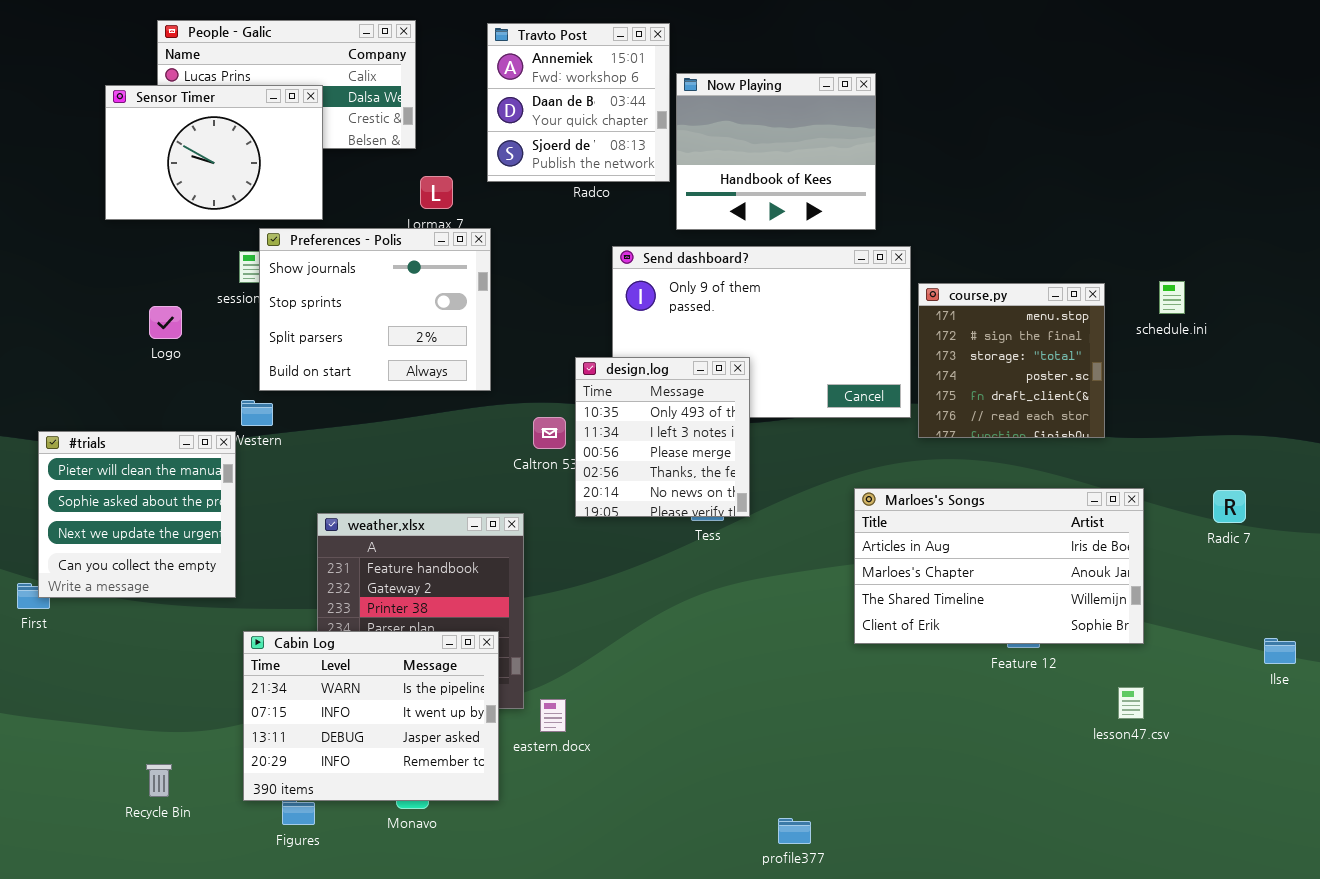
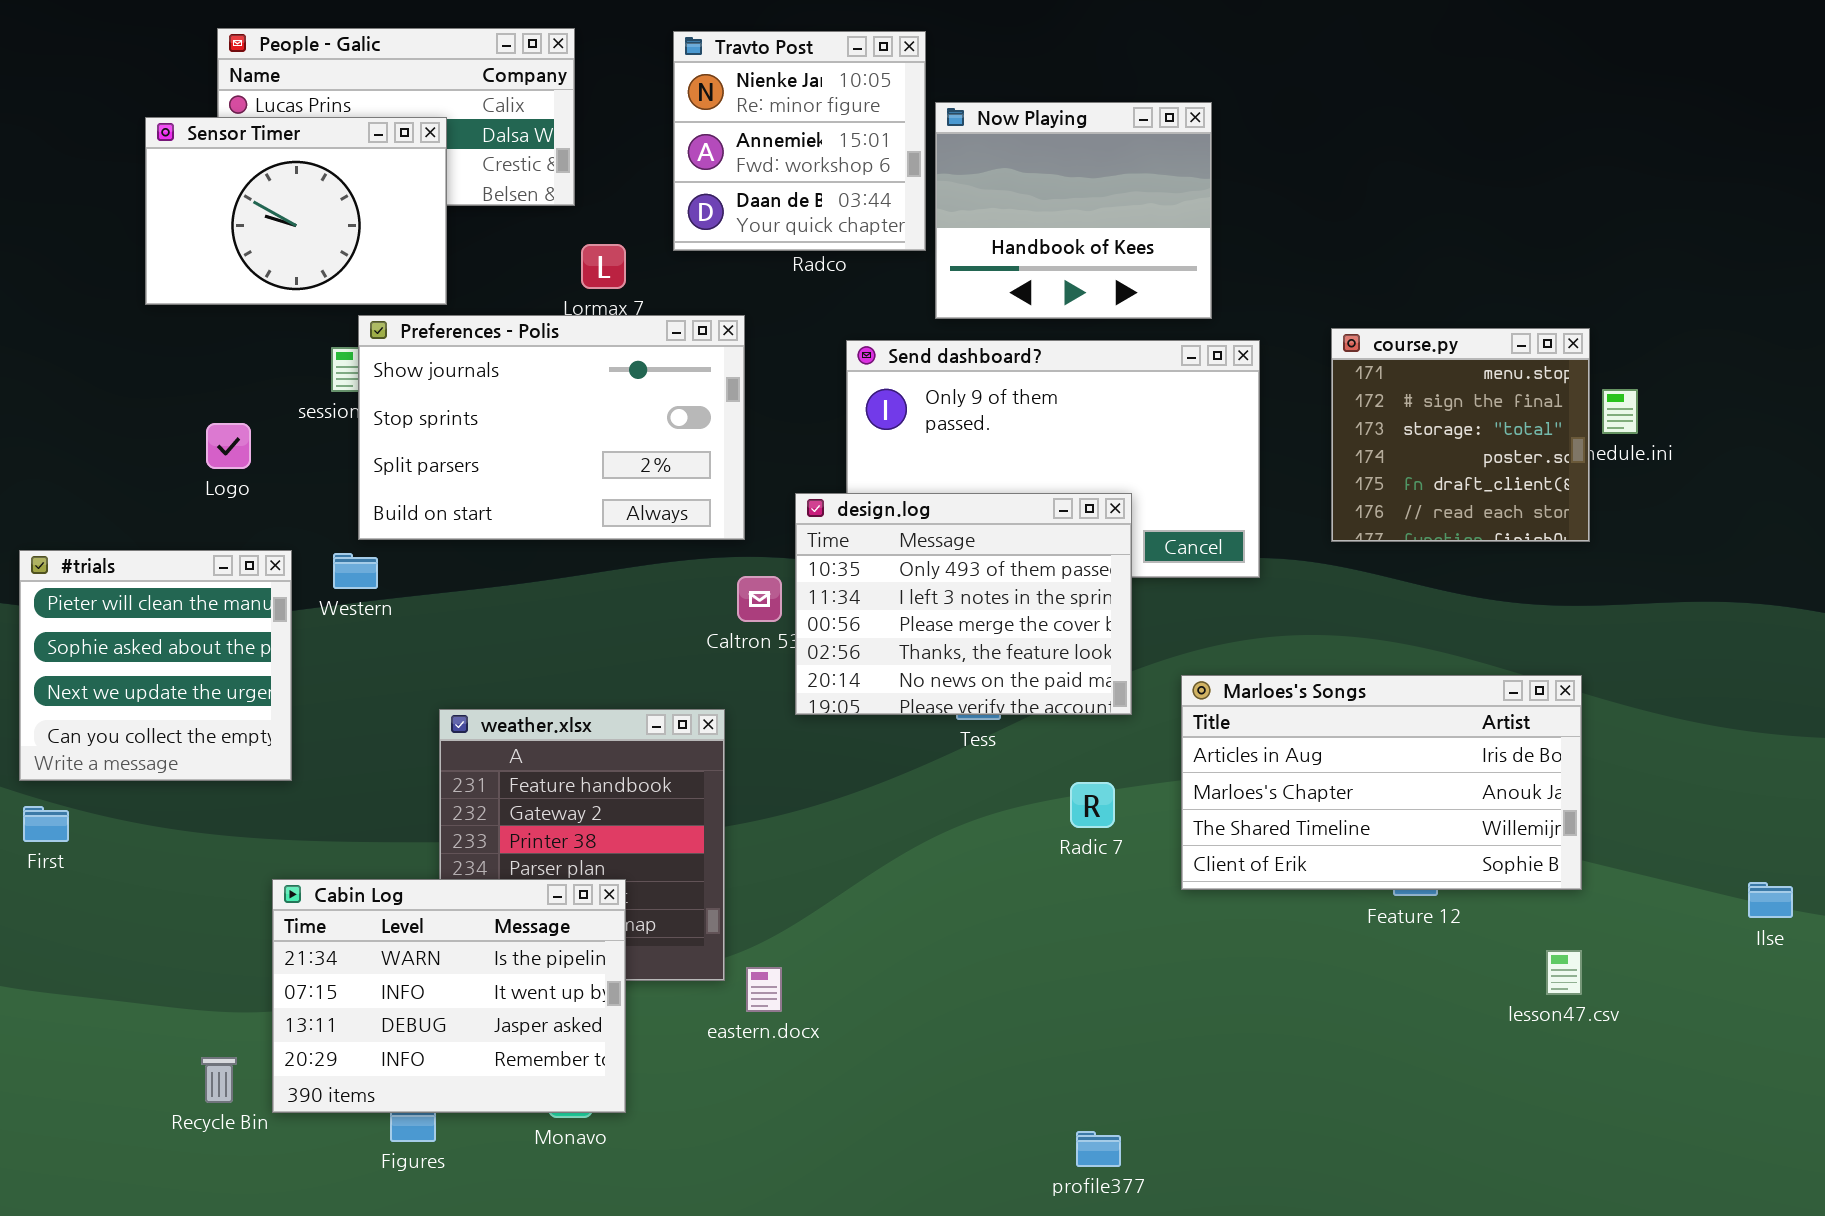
Travto Post: [487,23,670,182] -> [673,31,926,251], scrolled up 1 row
Preferences - Polis: [259,228,491,391] -> [358,315,745,540], resized
course.py: [918,283,1105,438] -> [1331,328,1590,542], moved
design.log: [575,357,750,517] -> [795,493,1132,715], resized
#trials: [38,431,236,598] -> [19,550,292,781], moved
Radic 7: [1213,490,1246,523] -> [1070,782,1115,828], moved
Cabin Log: [243,631,499,801] -> [272,879,626,1113], moved

